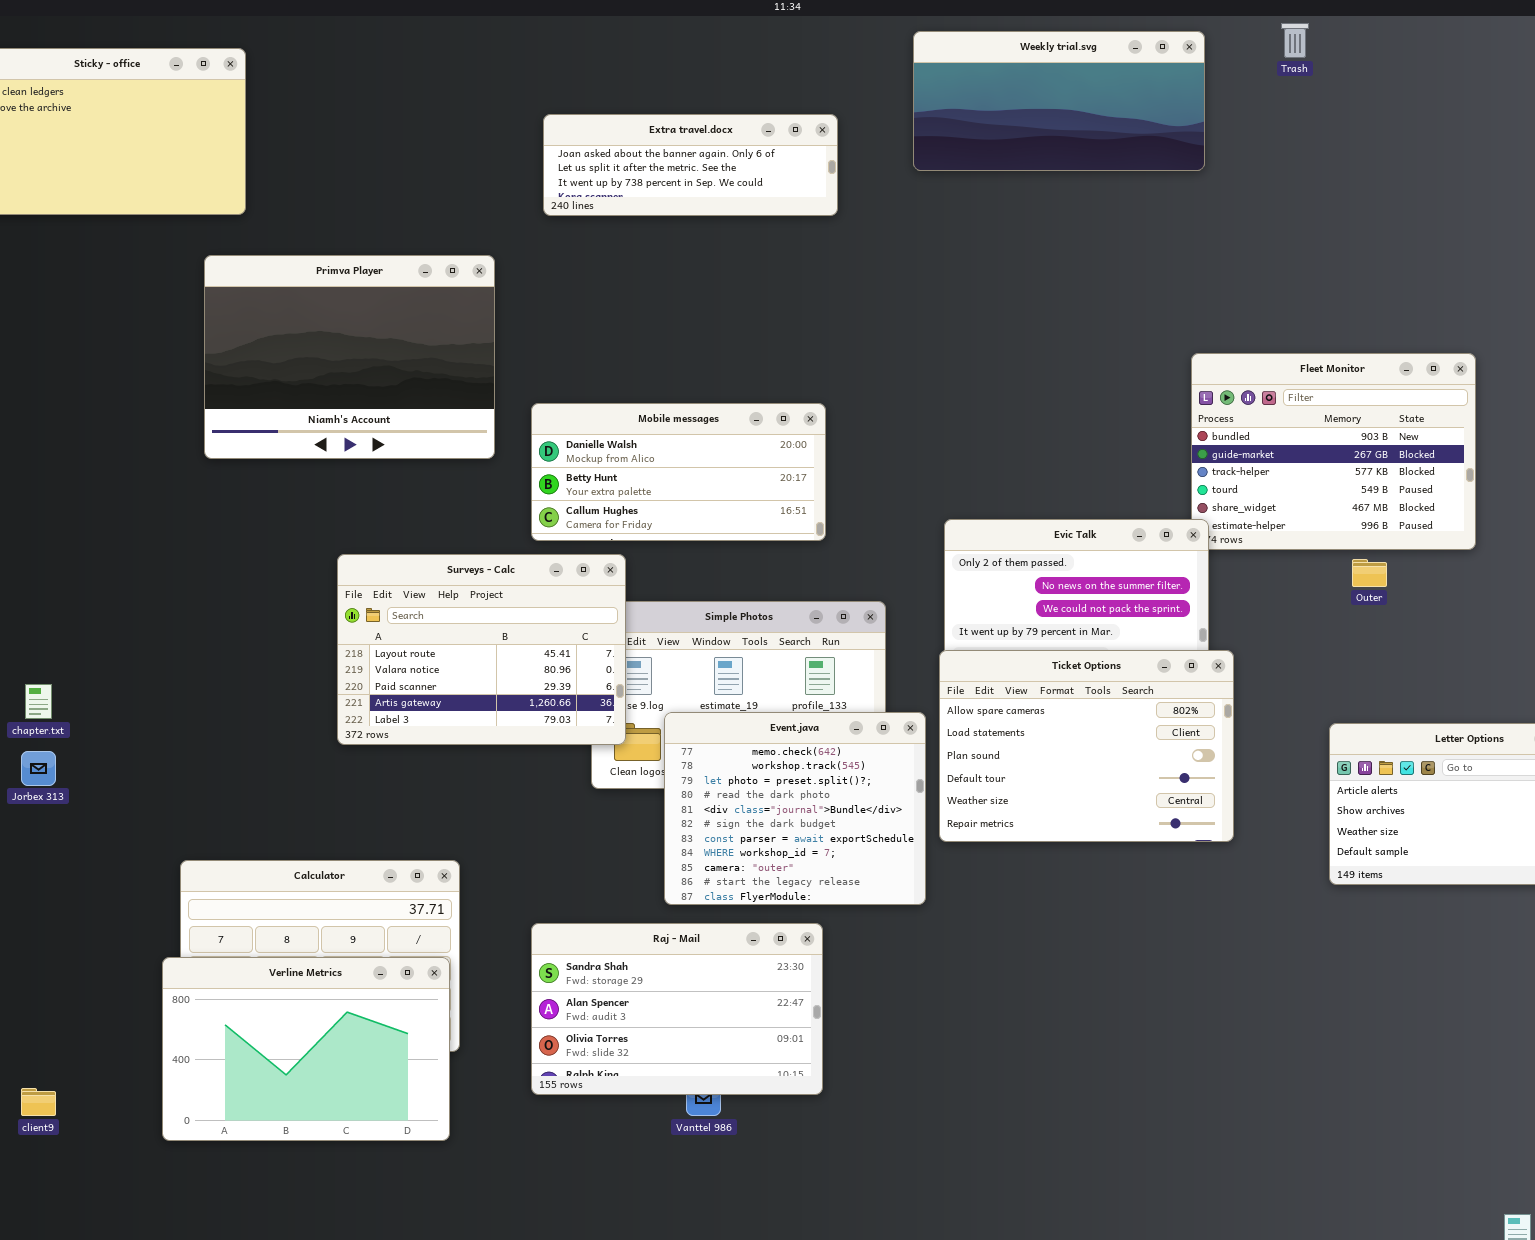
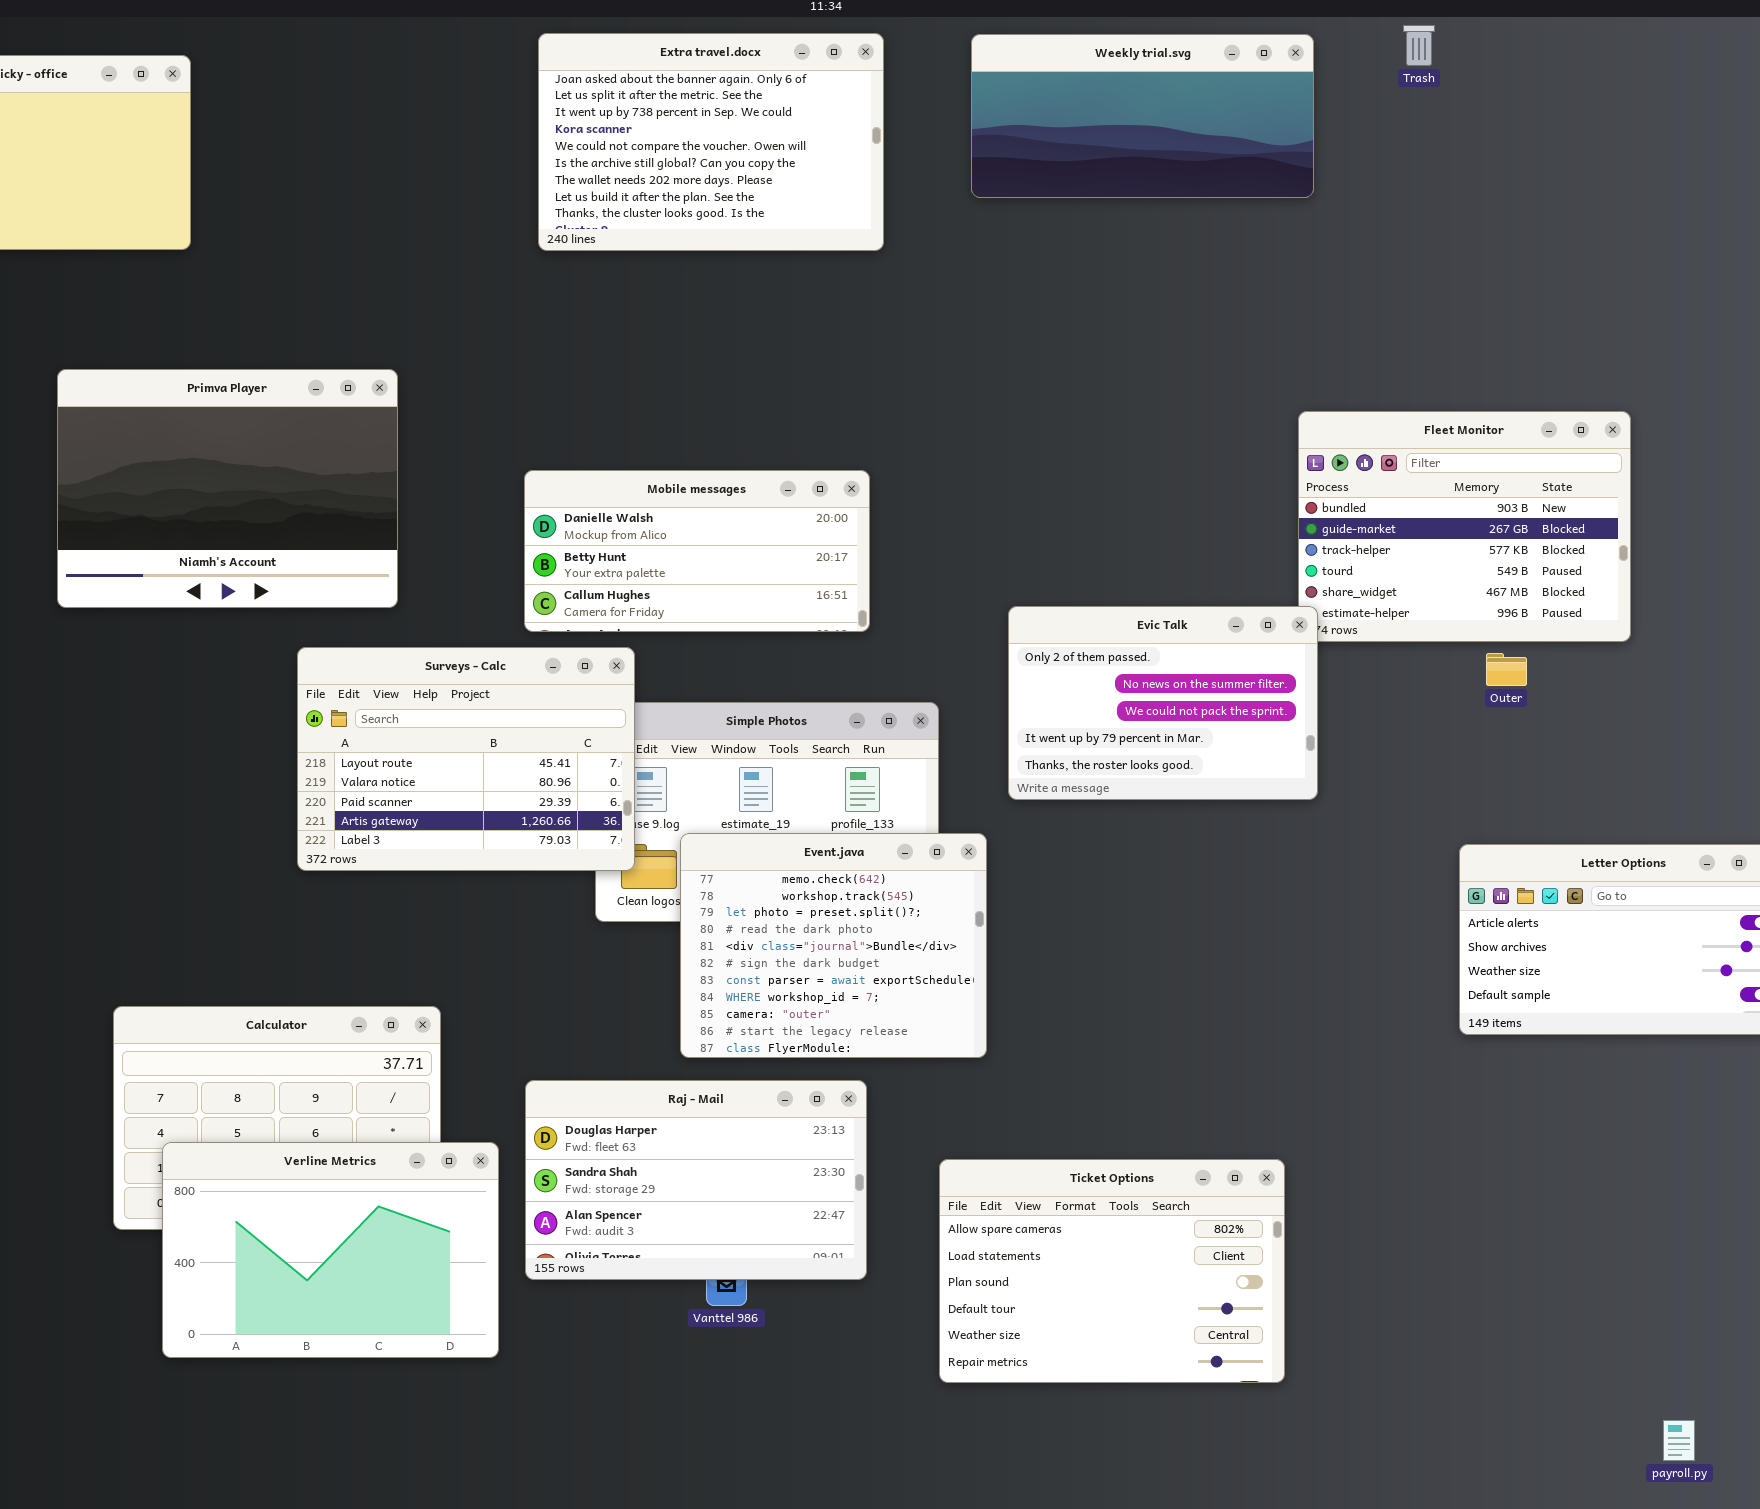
Extra travel.docx: [543,114,838,216] -> [538,33,884,251], resized
Primva Player: [204,255,495,459] -> [57,369,398,608], moved
Ticket Options: [939,650,1234,842] -> [939,1159,1285,1383], moved
Raj - Mail: [531,923,823,1095] -> [525,1080,867,1280], scrolled up 1 row
Verline Metrics: [162,957,450,1141] -> [162,1142,499,1358], moved

